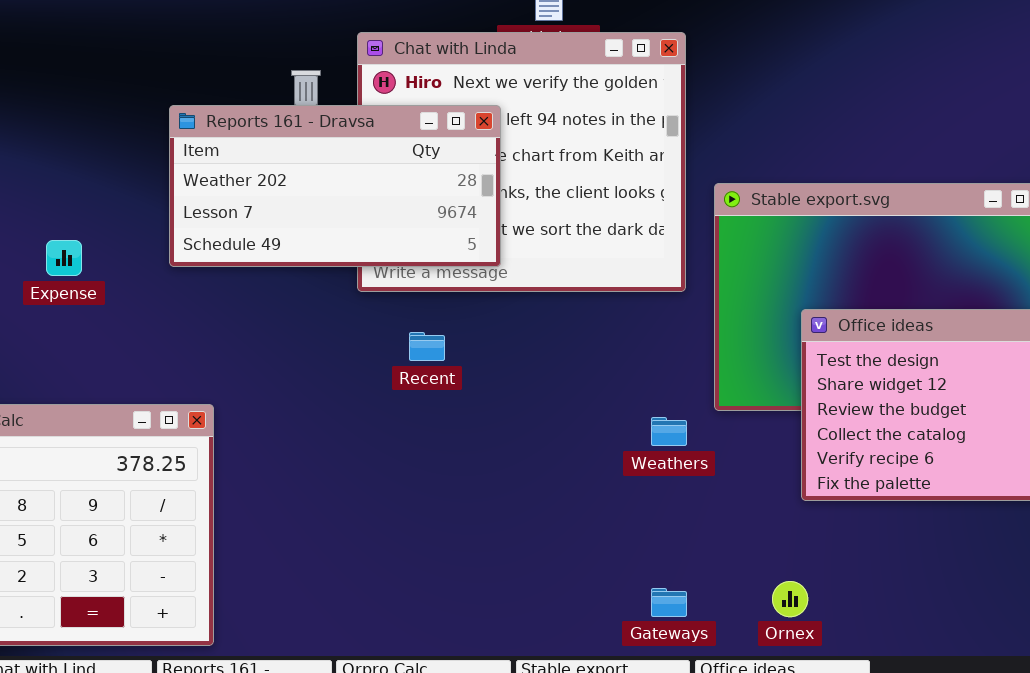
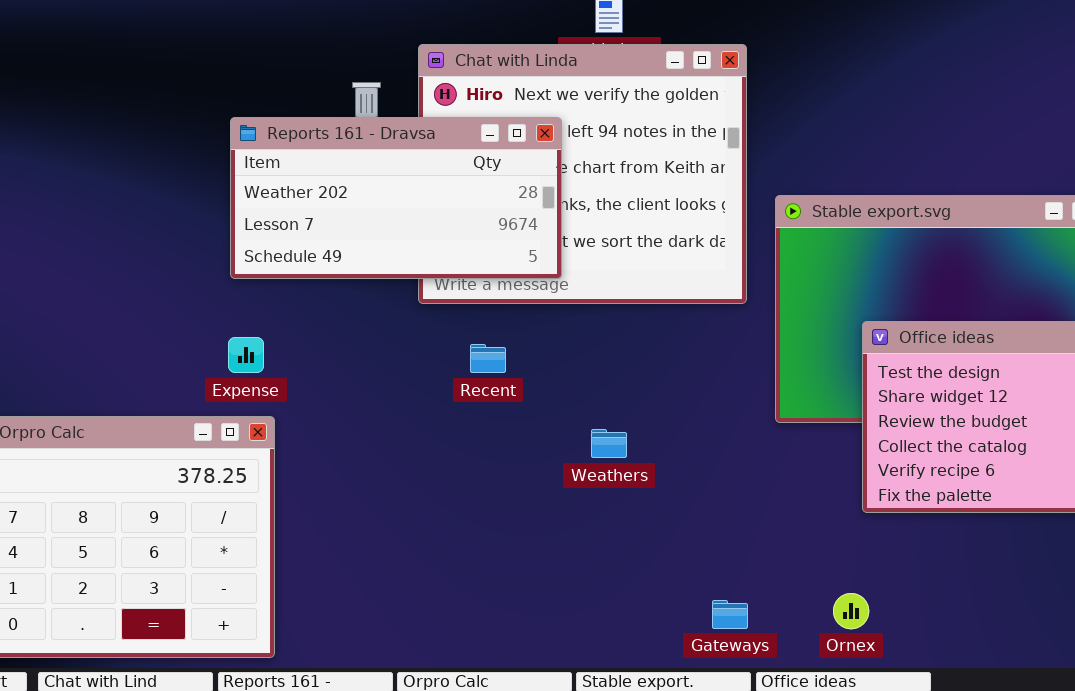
Expense: [46,240,82,276] -> [228,337,264,373], moved
Weathers: [651,417,687,446] -> [591,429,627,458], moved

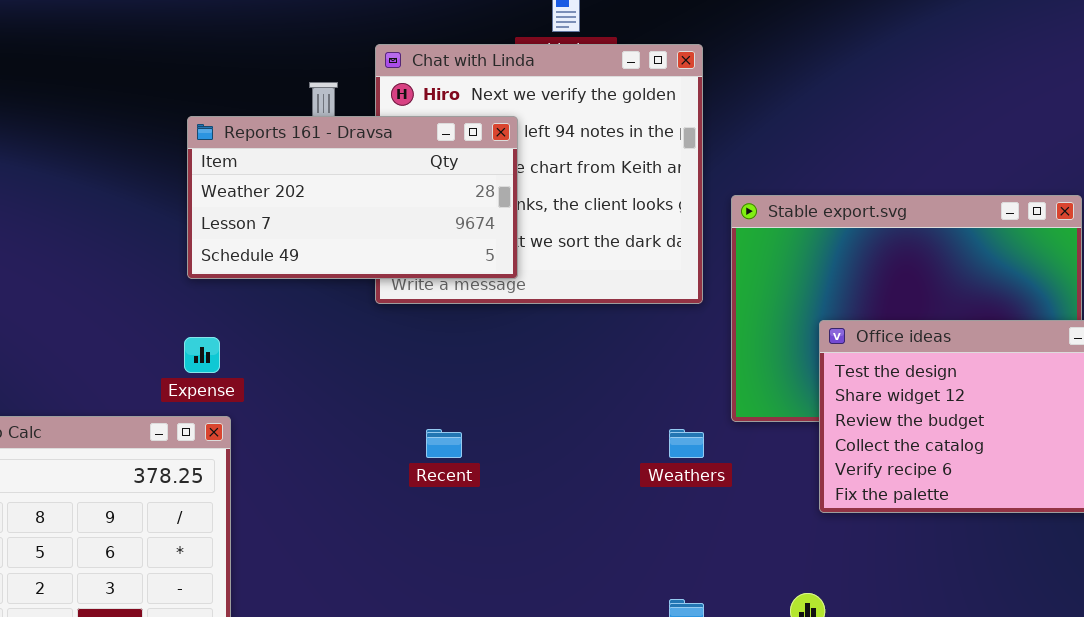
Recent: [470,344,506,373] -> [426,429,462,458], moved
Weathers: [591,429,627,458] -> [669,429,704,458], moved

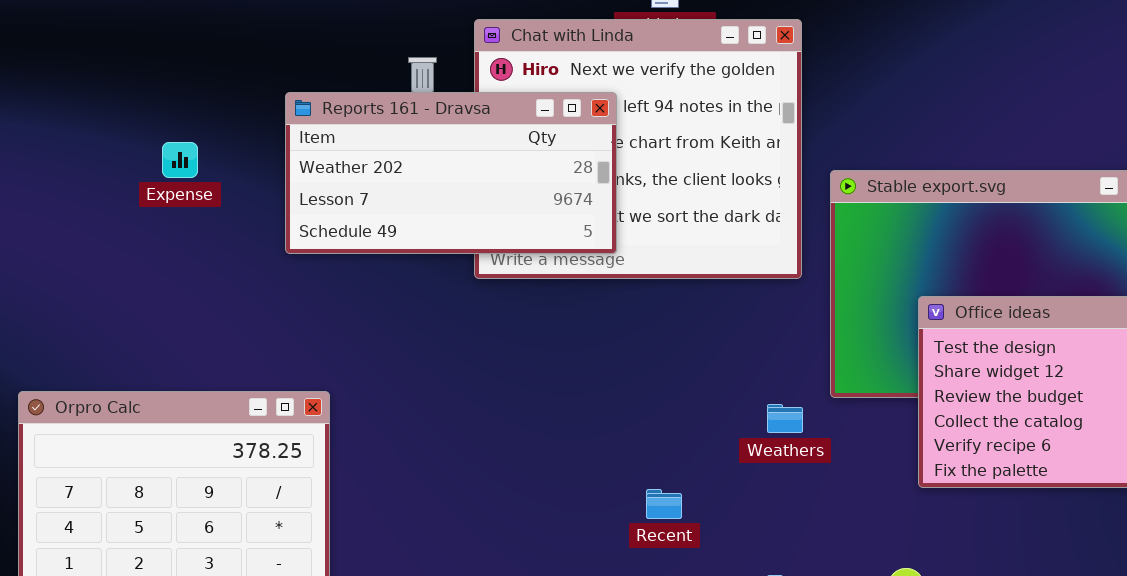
Expense: [184,337,220,373] -> [162,142,198,178], moved
Recent: [426,429,462,458] -> [646,489,682,519], moved

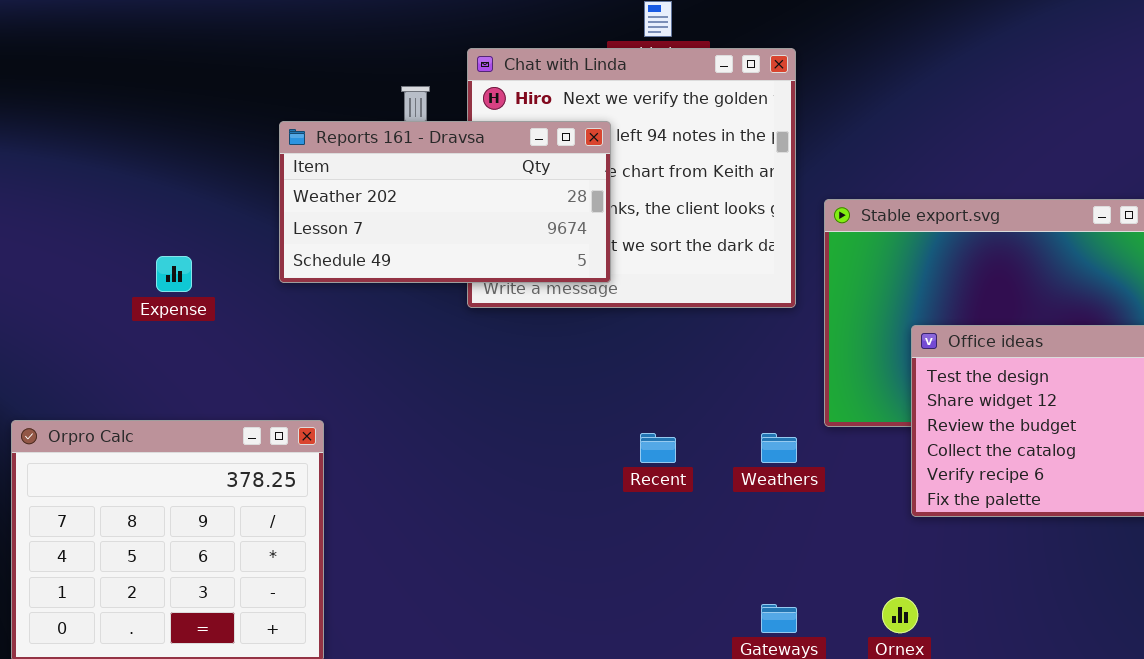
Expense: [162,142,198,178] -> [156,256,192,292], moved
Recent: [646,489,682,519] -> [640,433,676,463], moved

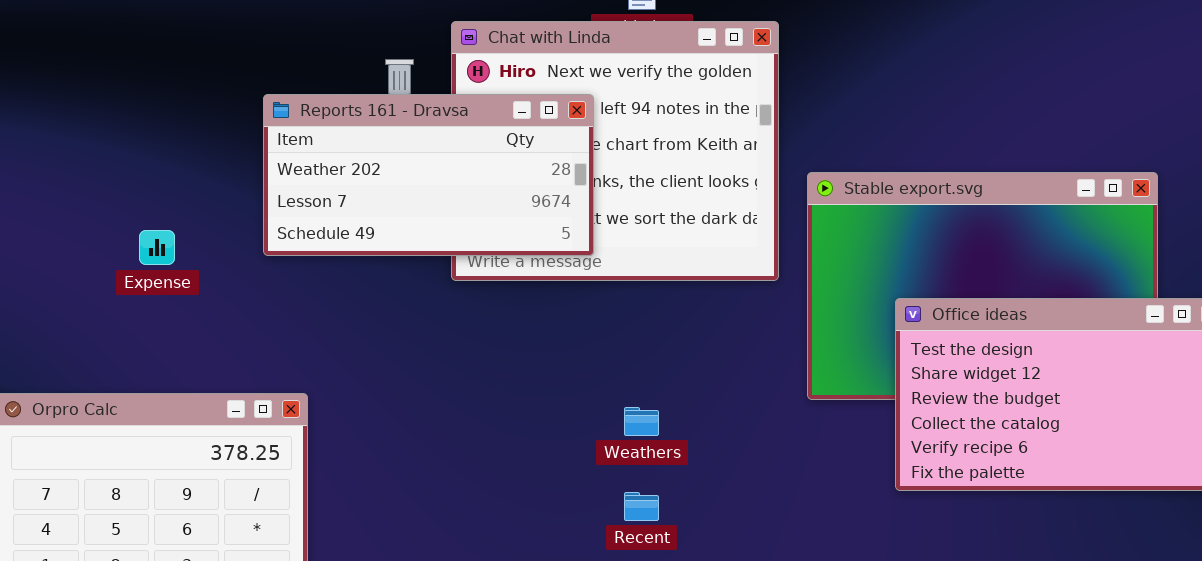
Recent: [640,433,676,463] -> [624,492,659,521], moved
Weathers: [761,433,797,463] -> [624,407,659,436], moved

